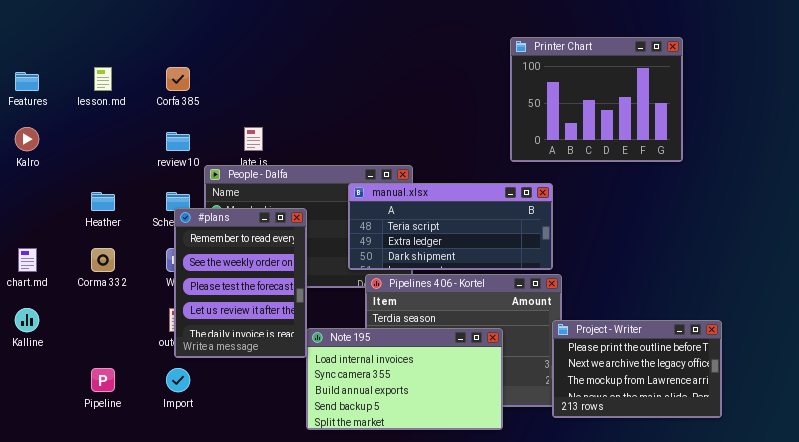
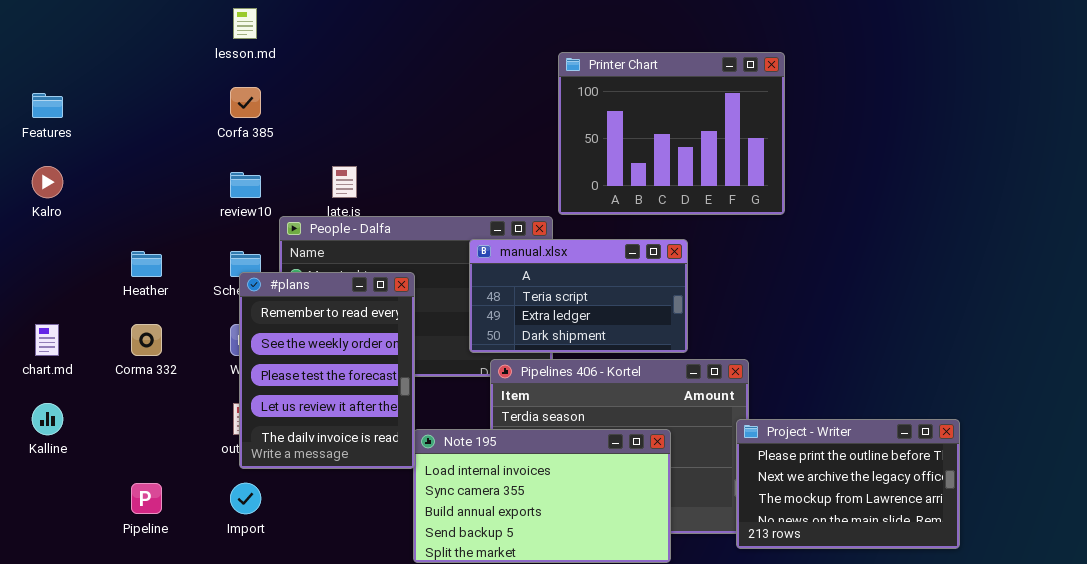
Printer Chart: [510,37,683,162] -> [558,52,785,215], moved
lesson.md: [94,67,112,91] -> [233,8,257,39], moved
manual.xlsx: [348,183,553,270] -> [469,239,688,353], resized

